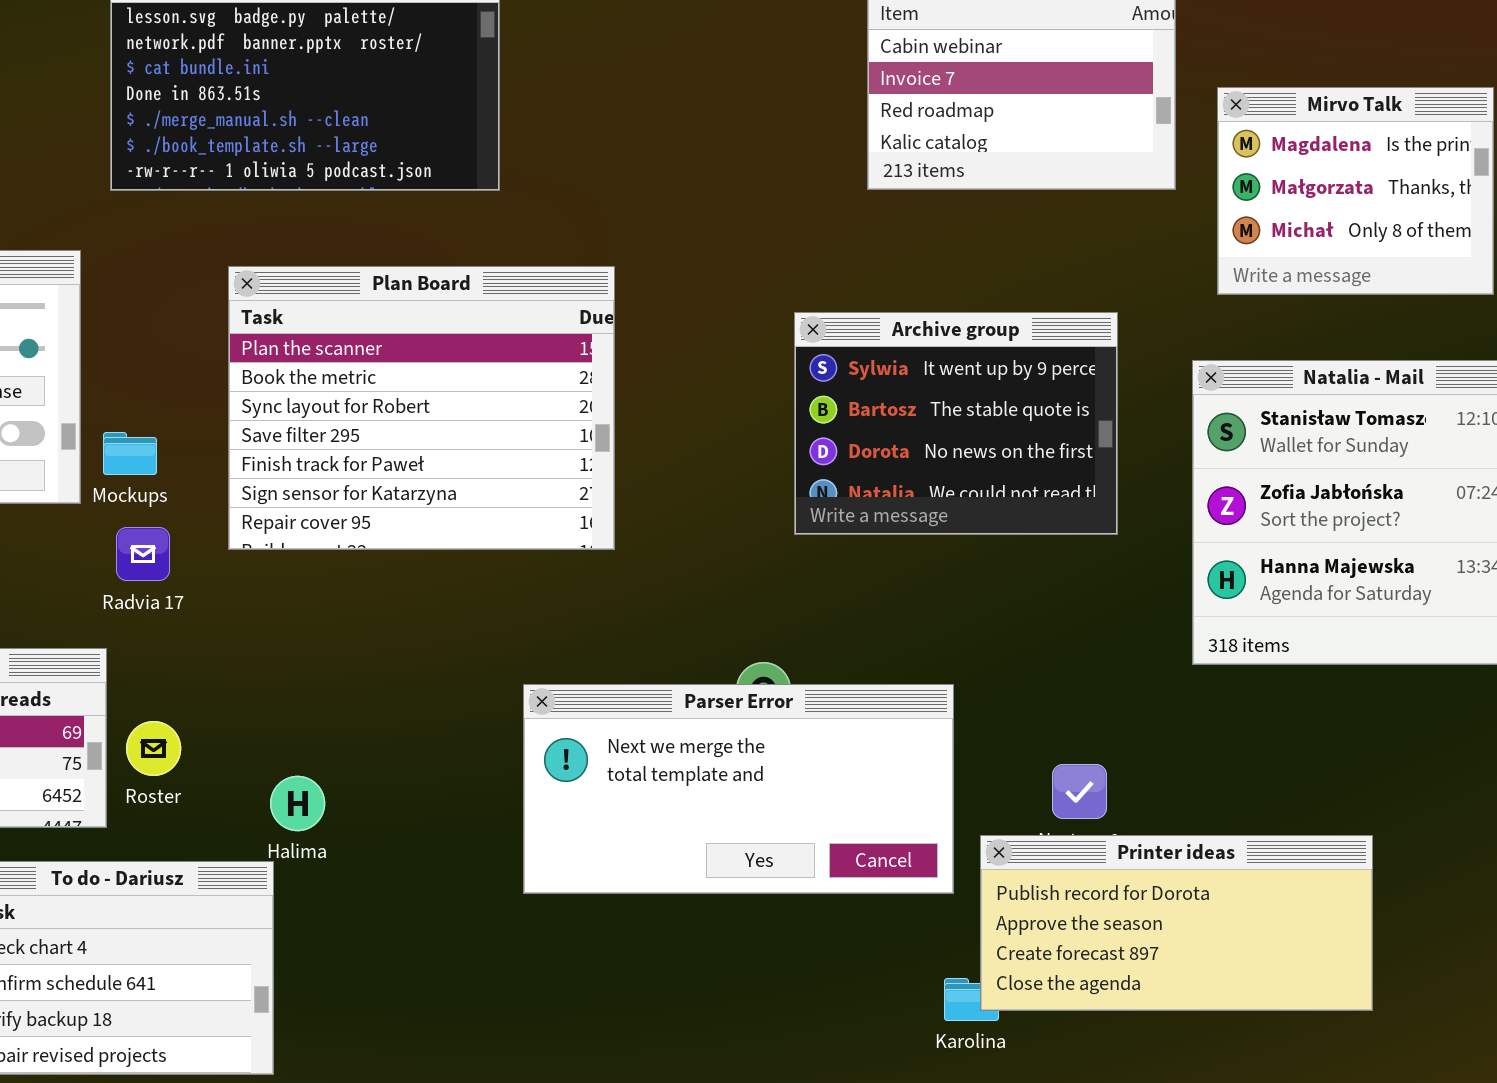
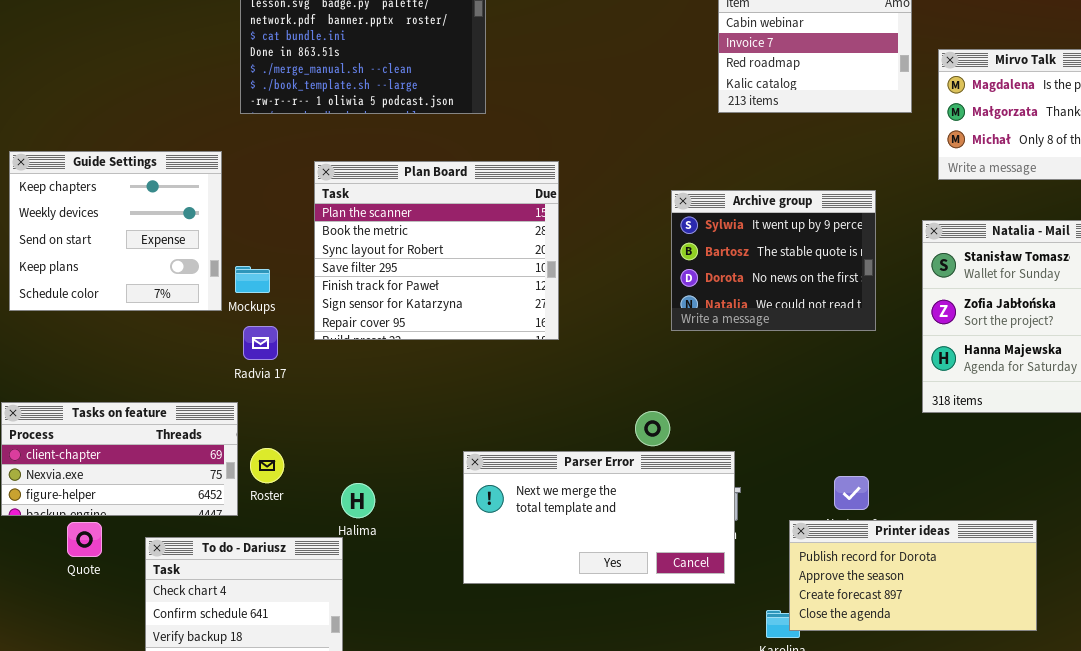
Parser Error: [523,684,954,894] -> [463,451,735,584], moved

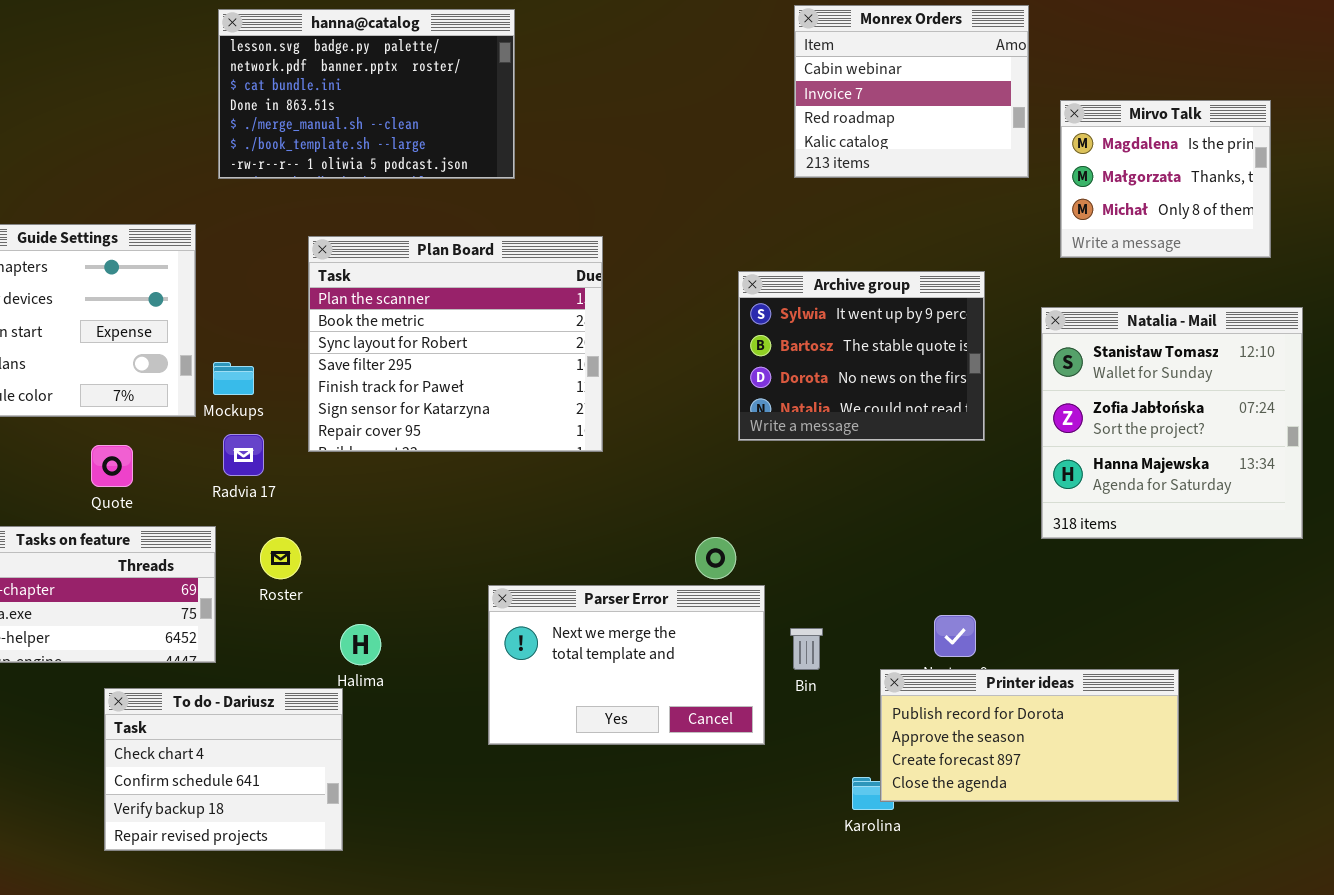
Roster: [250,448,284,483] -> [260,537,301,579], moved
Parser Error: [463,451,735,584] -> [488,585,765,745], resized
Quote: [67,522,102,557] -> [91,445,133,487], moved

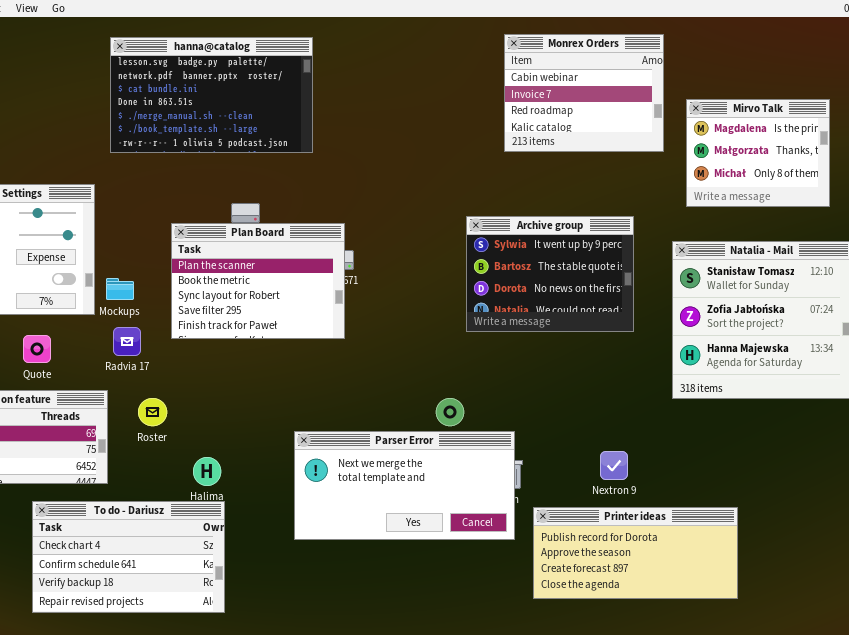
Plan Board: [308,236,603,452] -> [171,223,345,339], resized
Parser Error: [488,585,765,745] -> [294,431,515,540], resized
Printer ideas: [880,669,1179,802] -> [533,507,738,599], moved
To do - Dariusz: [104,688,343,851] -> [32,501,225,613], resized

